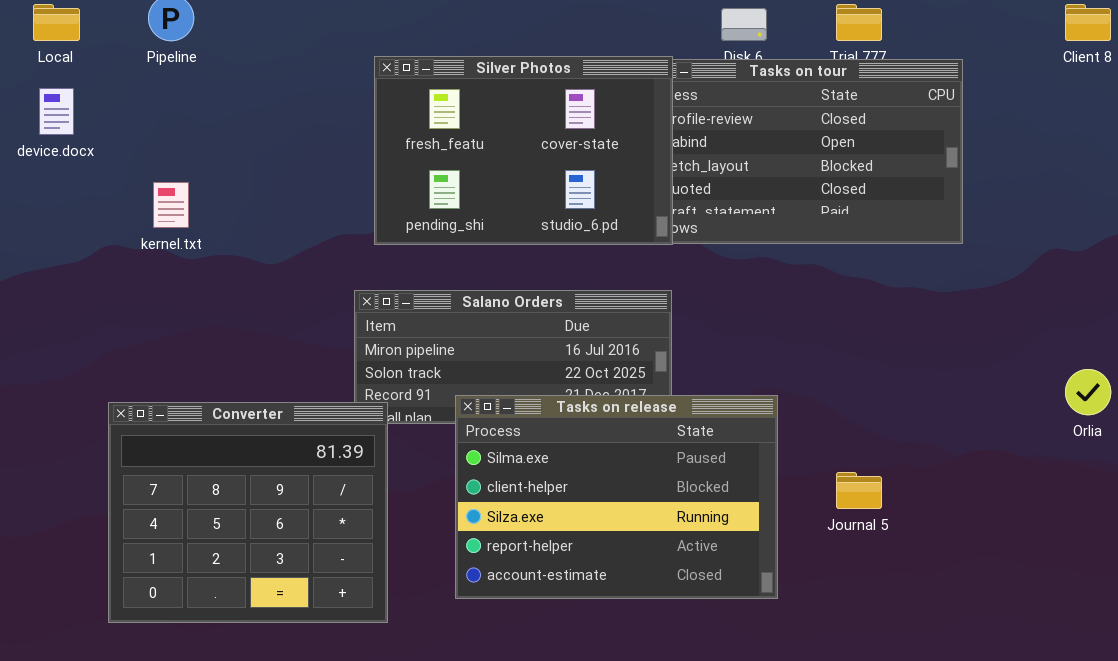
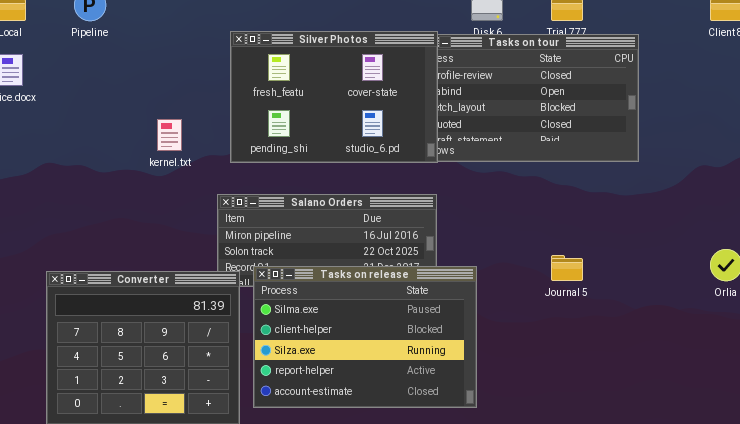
kernel.txt: [153,182,189,228] -> [157,119,182,151], moved
Tasks on release: [455,395,778,599] -> [253,266,477,408], moved
Journal 5: [836,472,882,509] -> [551,255,583,281], moved

